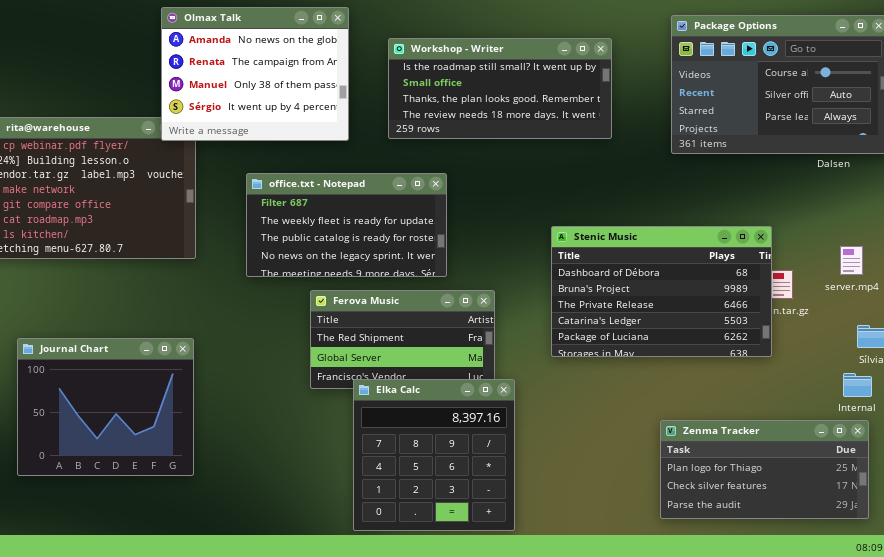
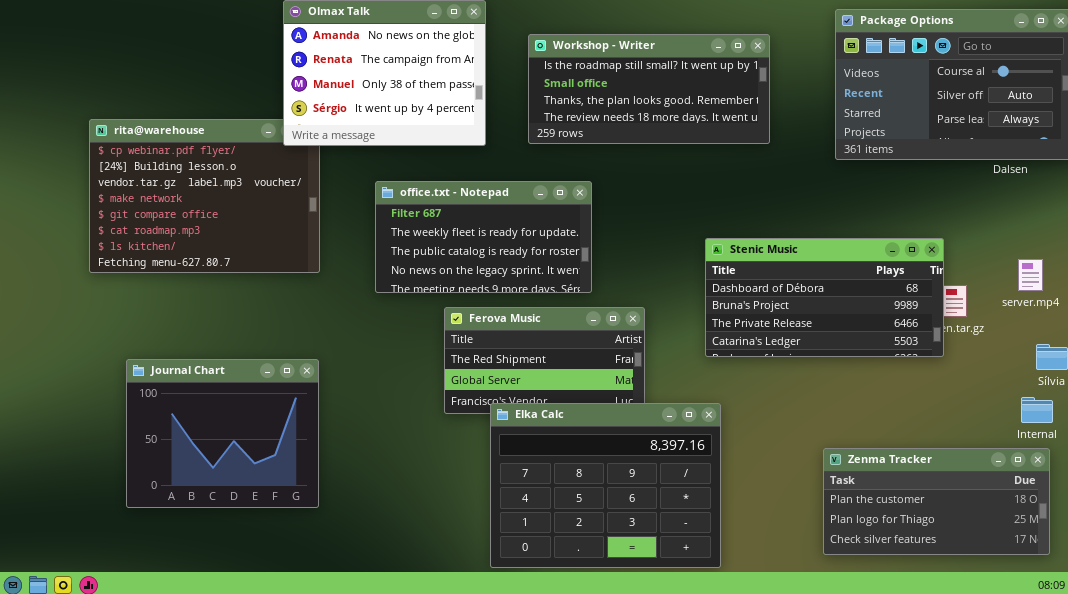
Stenic Music: [551,226,772,357] -> [705,238,944,357], resized
Elka Calc: [353,379,515,531] -> [490,403,721,568], resized
Zenma Tracker: [660,420,869,519] -> [823,448,1050,555], scrolled up 1 row

